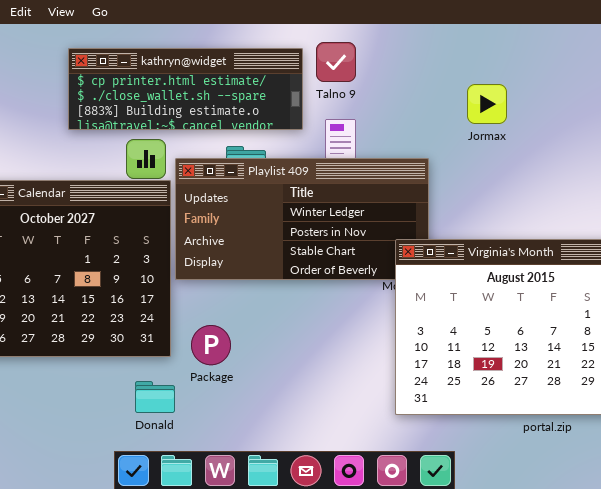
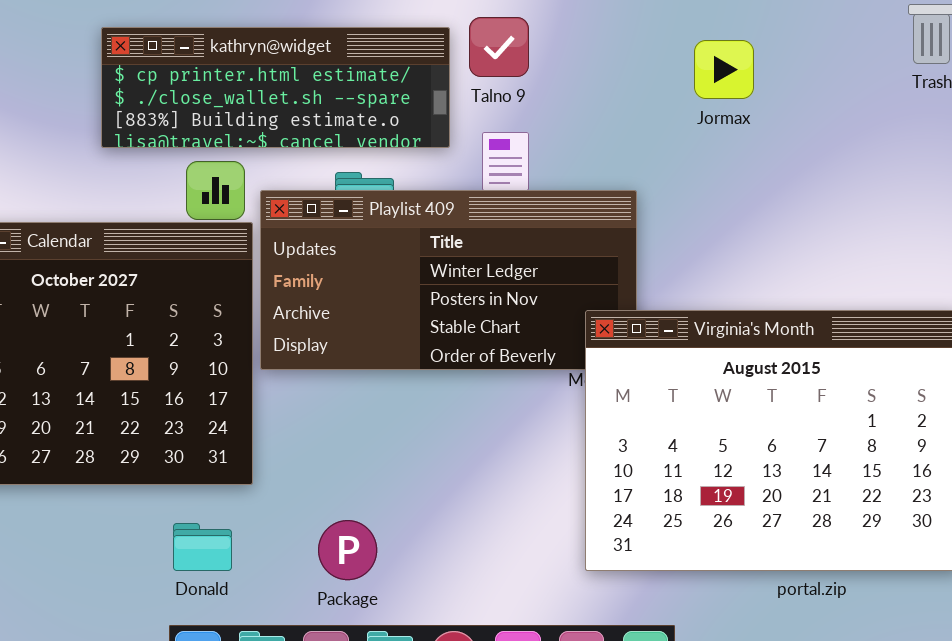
Jormax: [467,84,507,124] -> [694,40,754,99], moved
Package: [191,325,231,365] -> [318,520,377,580], moved
Donald: [135,381,175,413] -> [173,523,232,571], moved

